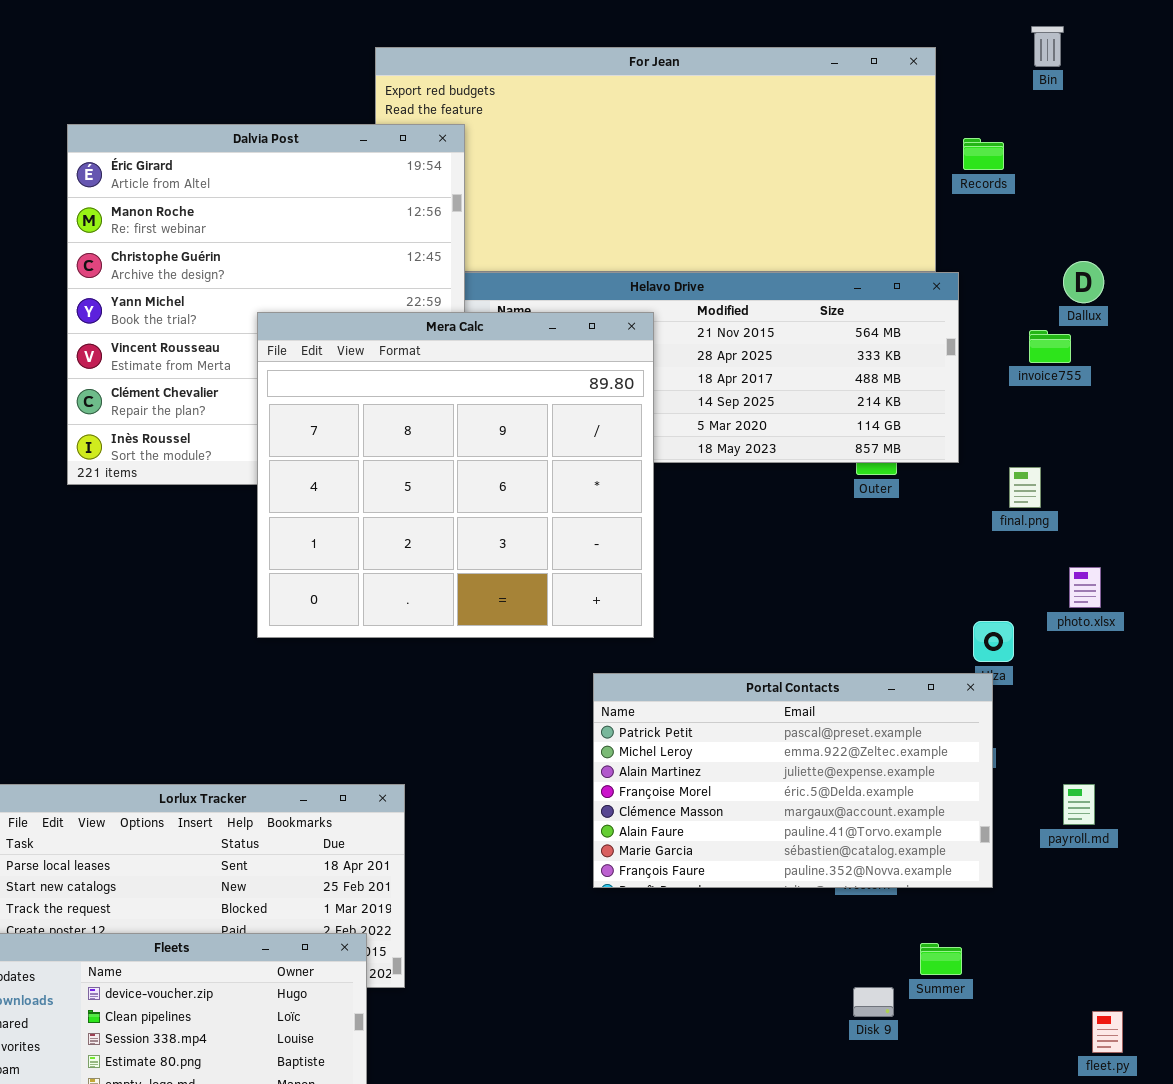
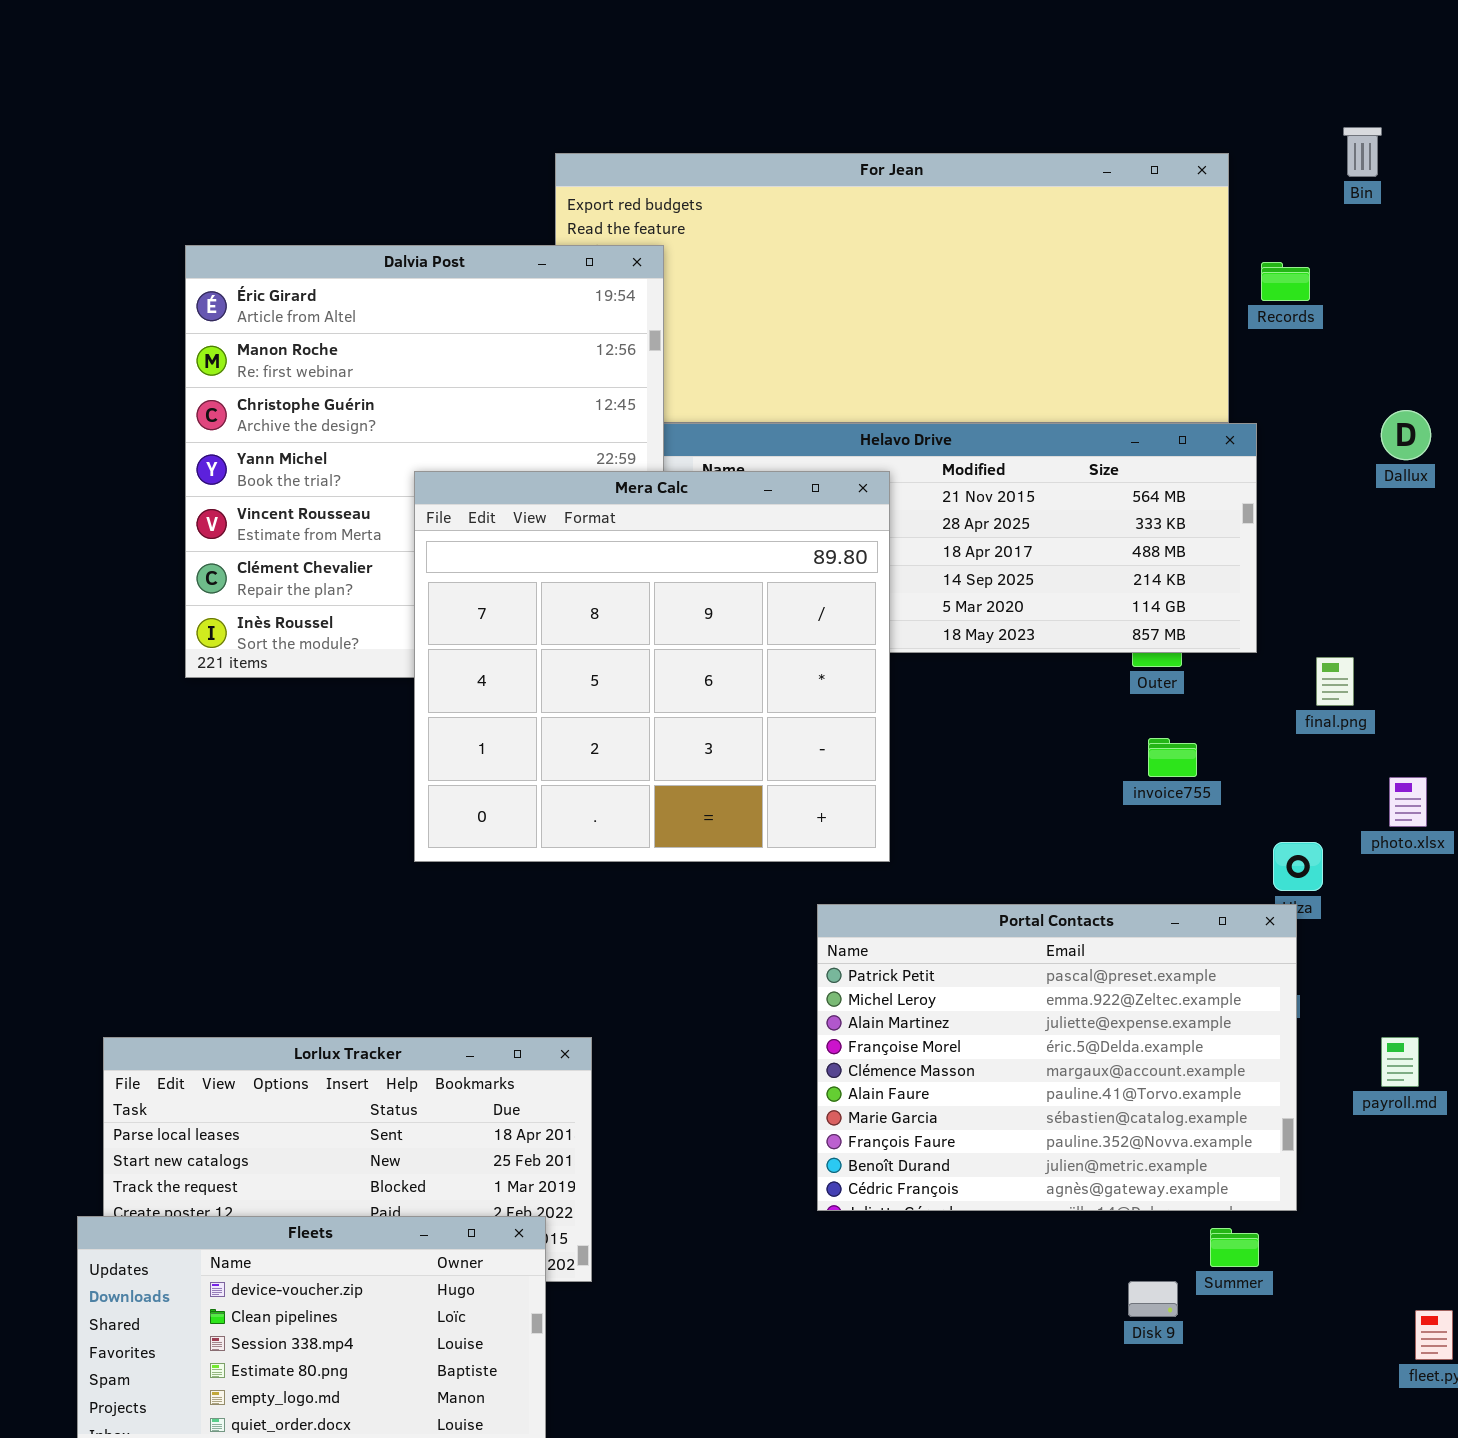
invoice755: [1029,330,1071,363] -> [1148,738,1197,777], moved
Portal Contacts: [593,673,993,888] -> [817,904,1297,1211], resized

